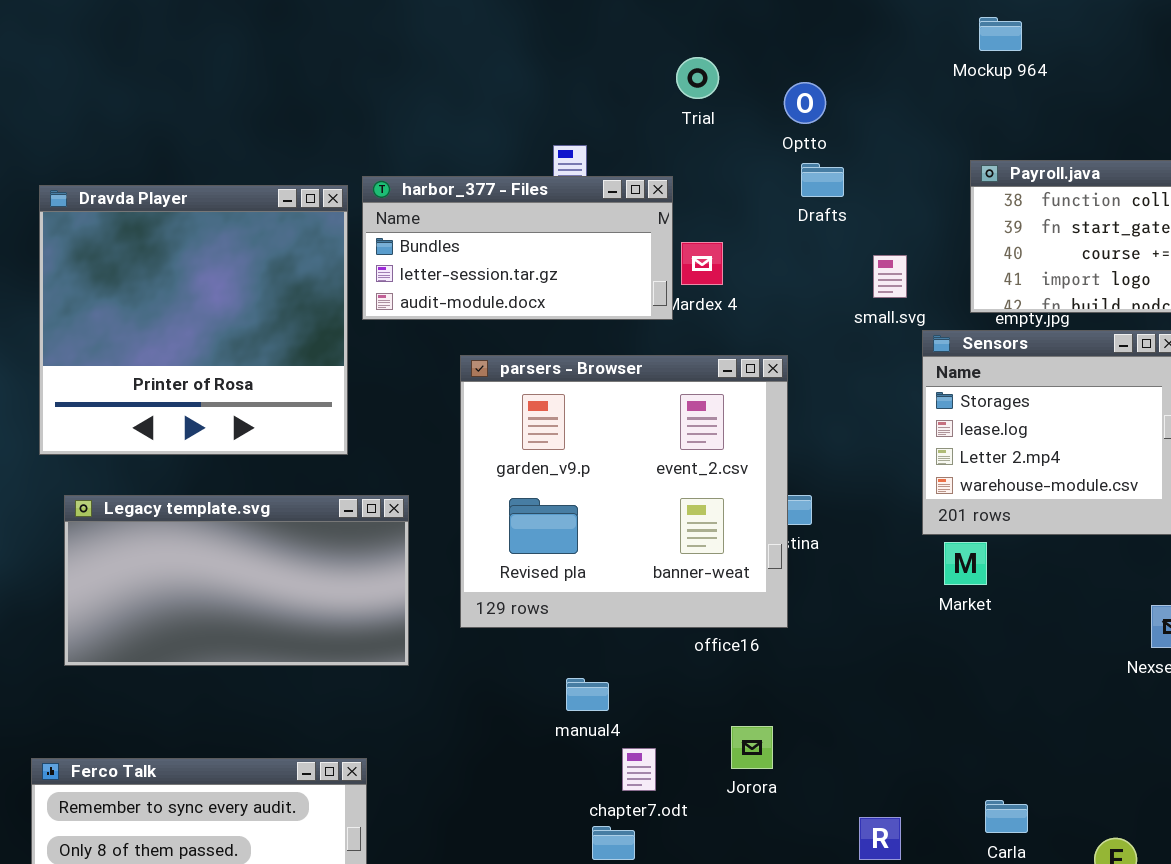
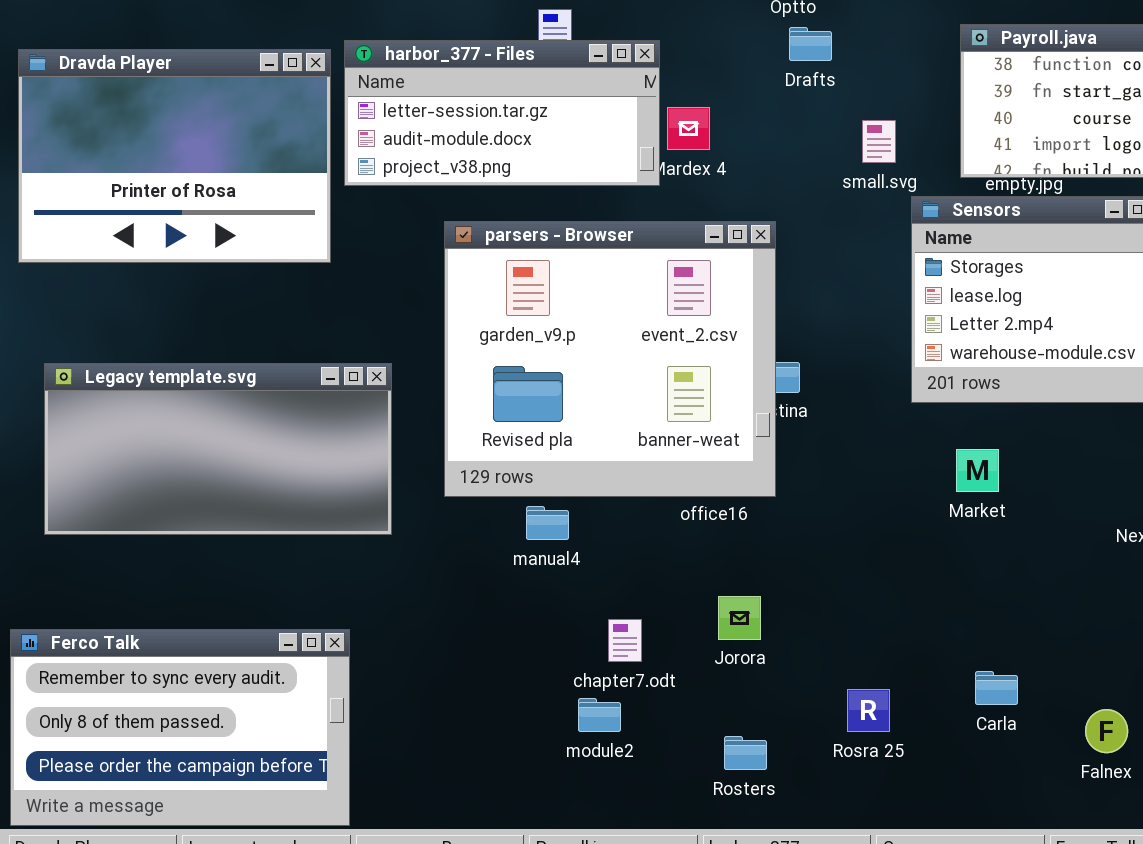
harbor_377 - Files: [362,176,673,320] -> [344,40,660,186], scrolled down 1 row
Dravda Player: [39,185,348,455] -> [18,49,331,263], resized
Market: [944,542,987,585] -> [956,449,999,492], moved
manual4: [566,678,609,711] -> [526,506,569,540], moved

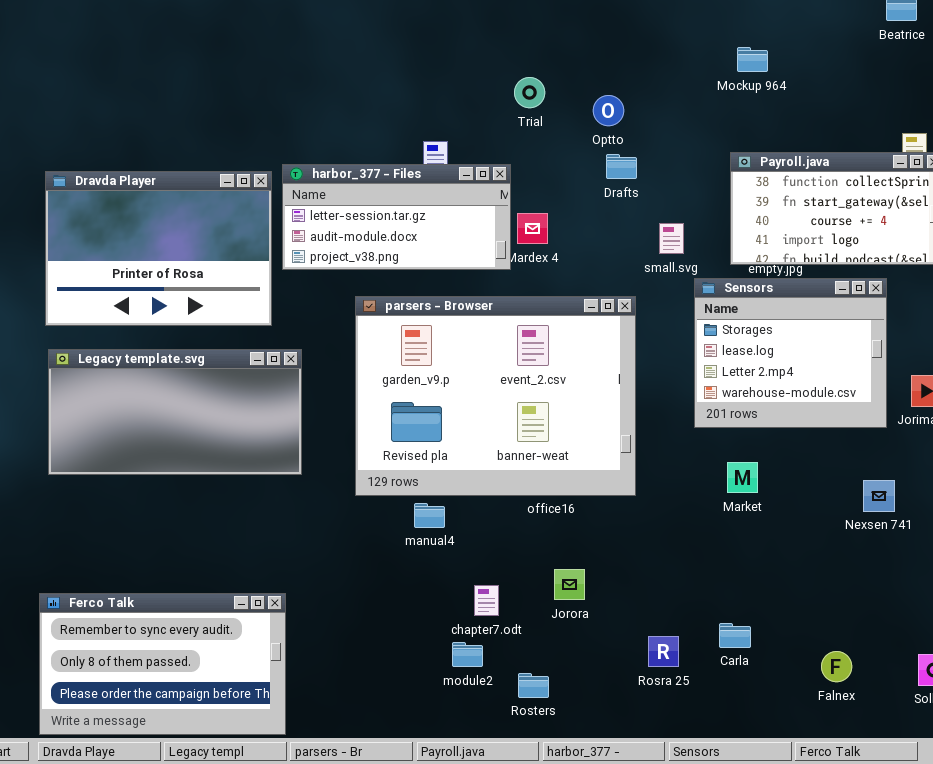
parsers - Browser: [444,221,776,497] -> [355,296,636,496], resized
Legacy template.svg: [44,363,392,535] -> [48,349,302,475], moved
Carla: [975,671,1018,705] -> [719,623,751,648], moved
Rosters: [724,736,767,770] -> [518,673,549,698], moved

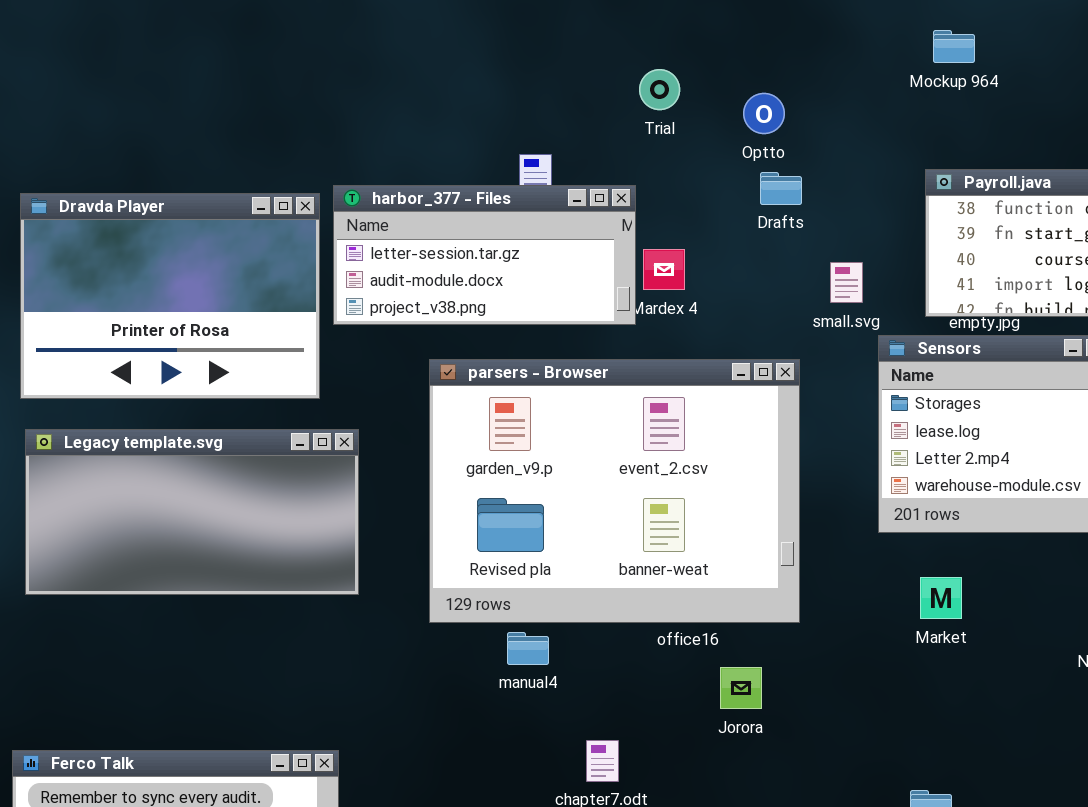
Jorora: [554,569,585,600] -> [720,667,762,709], moved

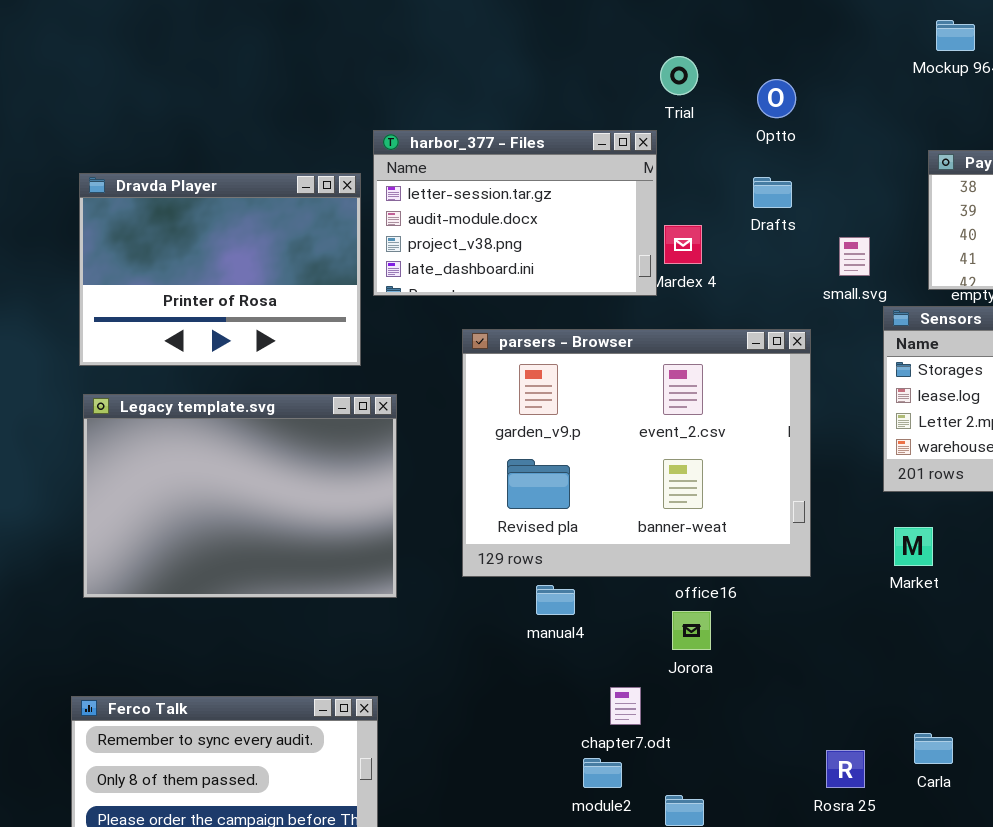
Drafts: [760,172,802,205] -> [753,177,792,208], moved
harbor_377 - Files: [333,185,636,325] -> [373,130,657,296], resized
Legacy template.svg: [25,429,359,595] -> [83,394,397,598], resized
Market: [920,577,962,619] -> [894,527,933,566], moved
Jorora: [720,667,762,709] -> [672,611,711,650], moved

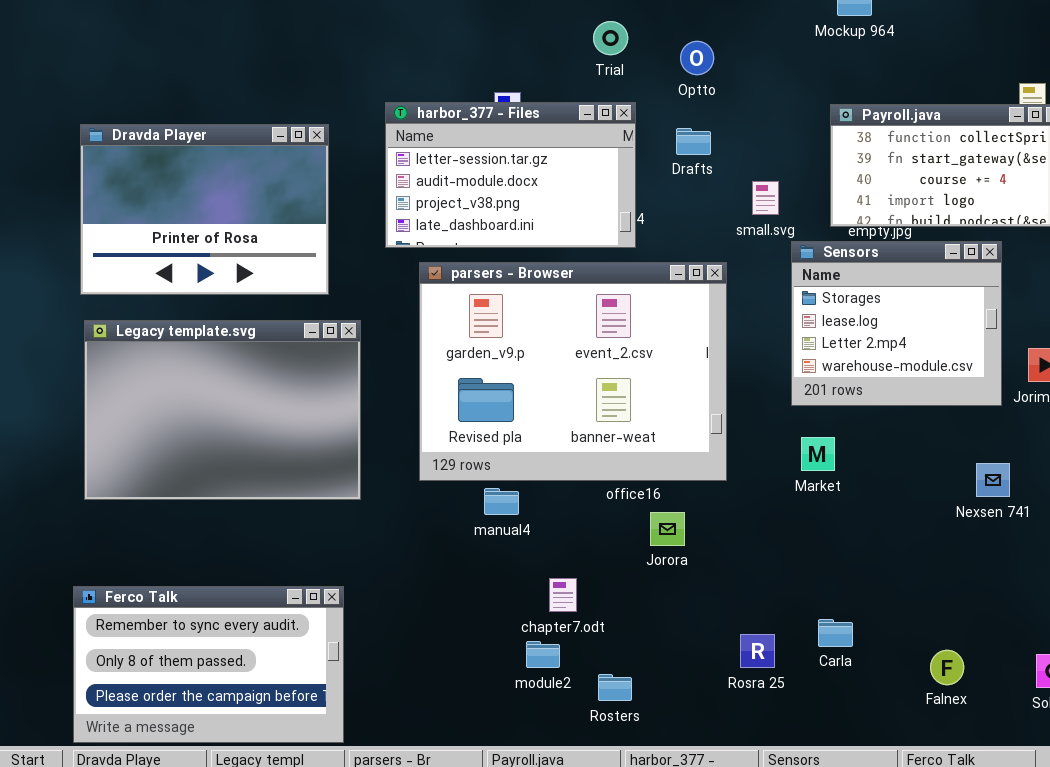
harbor_377 - Files: [373,130,657,296] -> [385,102,636,248], moved
Jorora: [672,611,711,650] -> [650,512,685,546], moved

